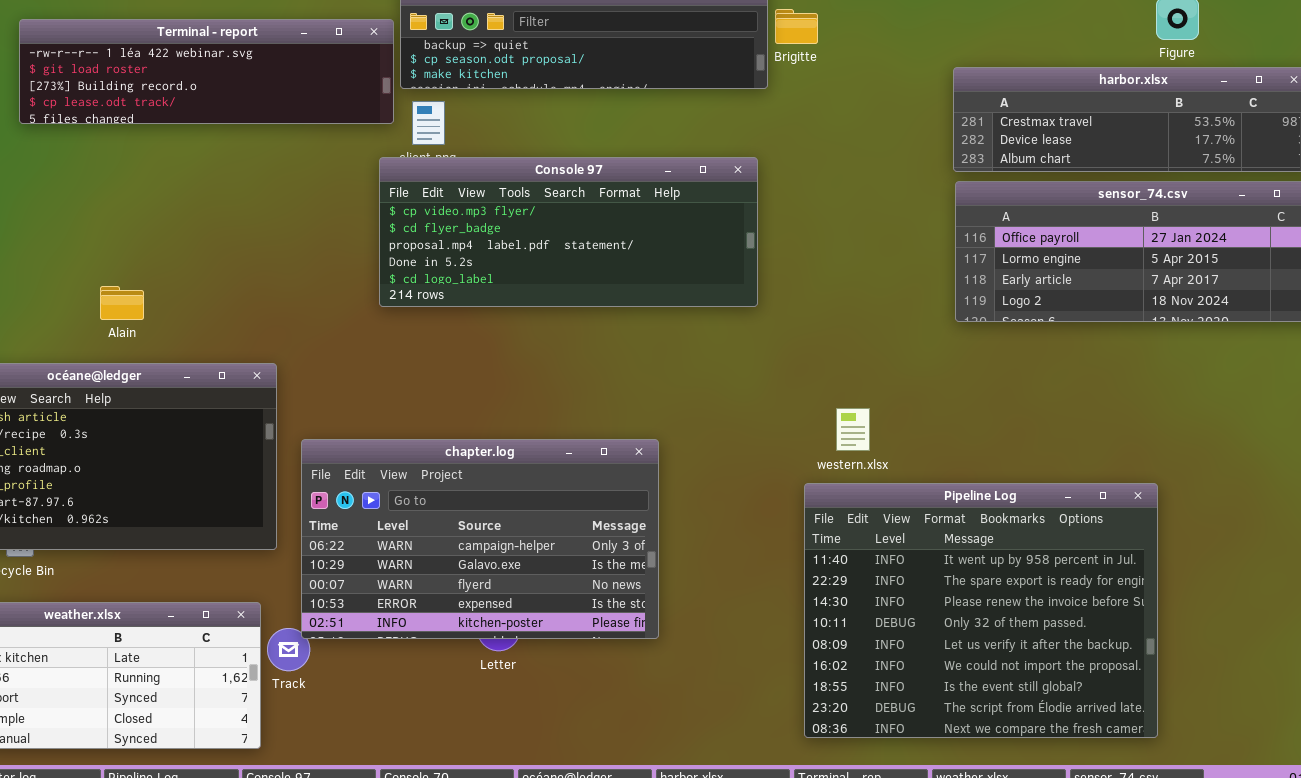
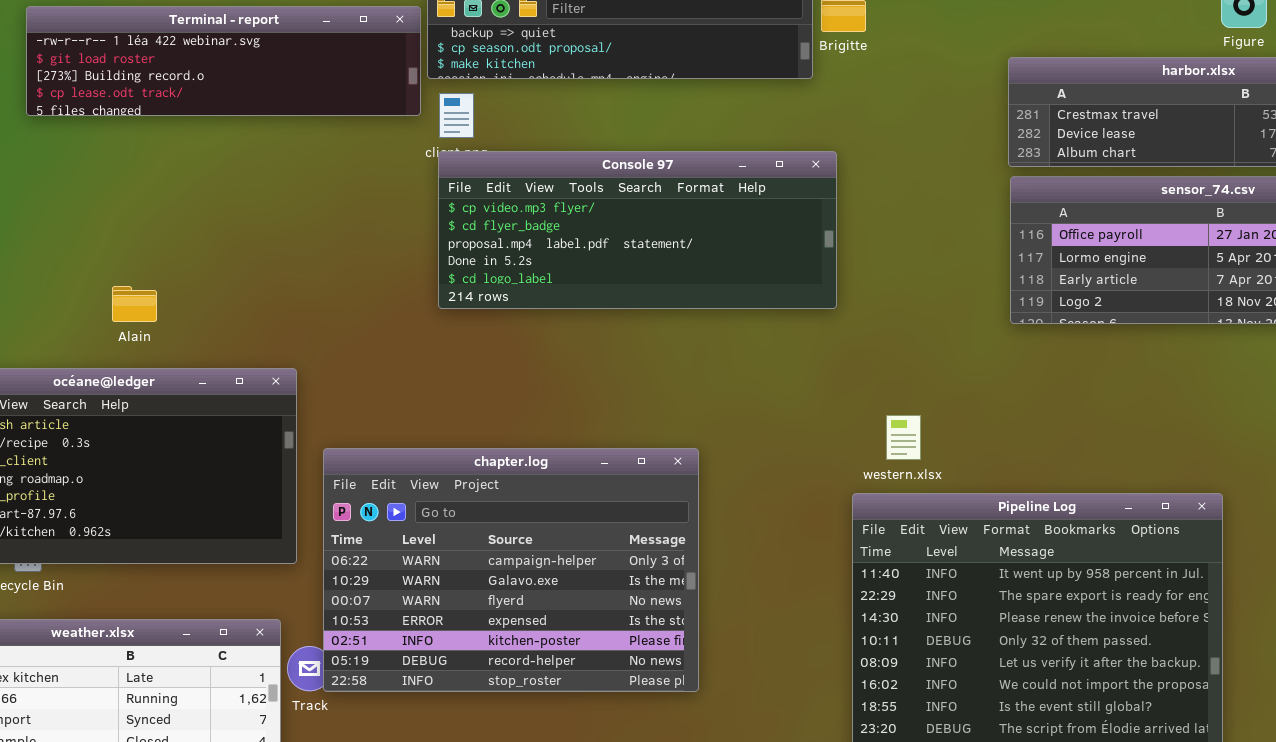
Console 97: [379,157,758,307] -> [438,151,837,309], moved
chapter.log: [301,439,659,639] -> [323,448,699,692], resized

